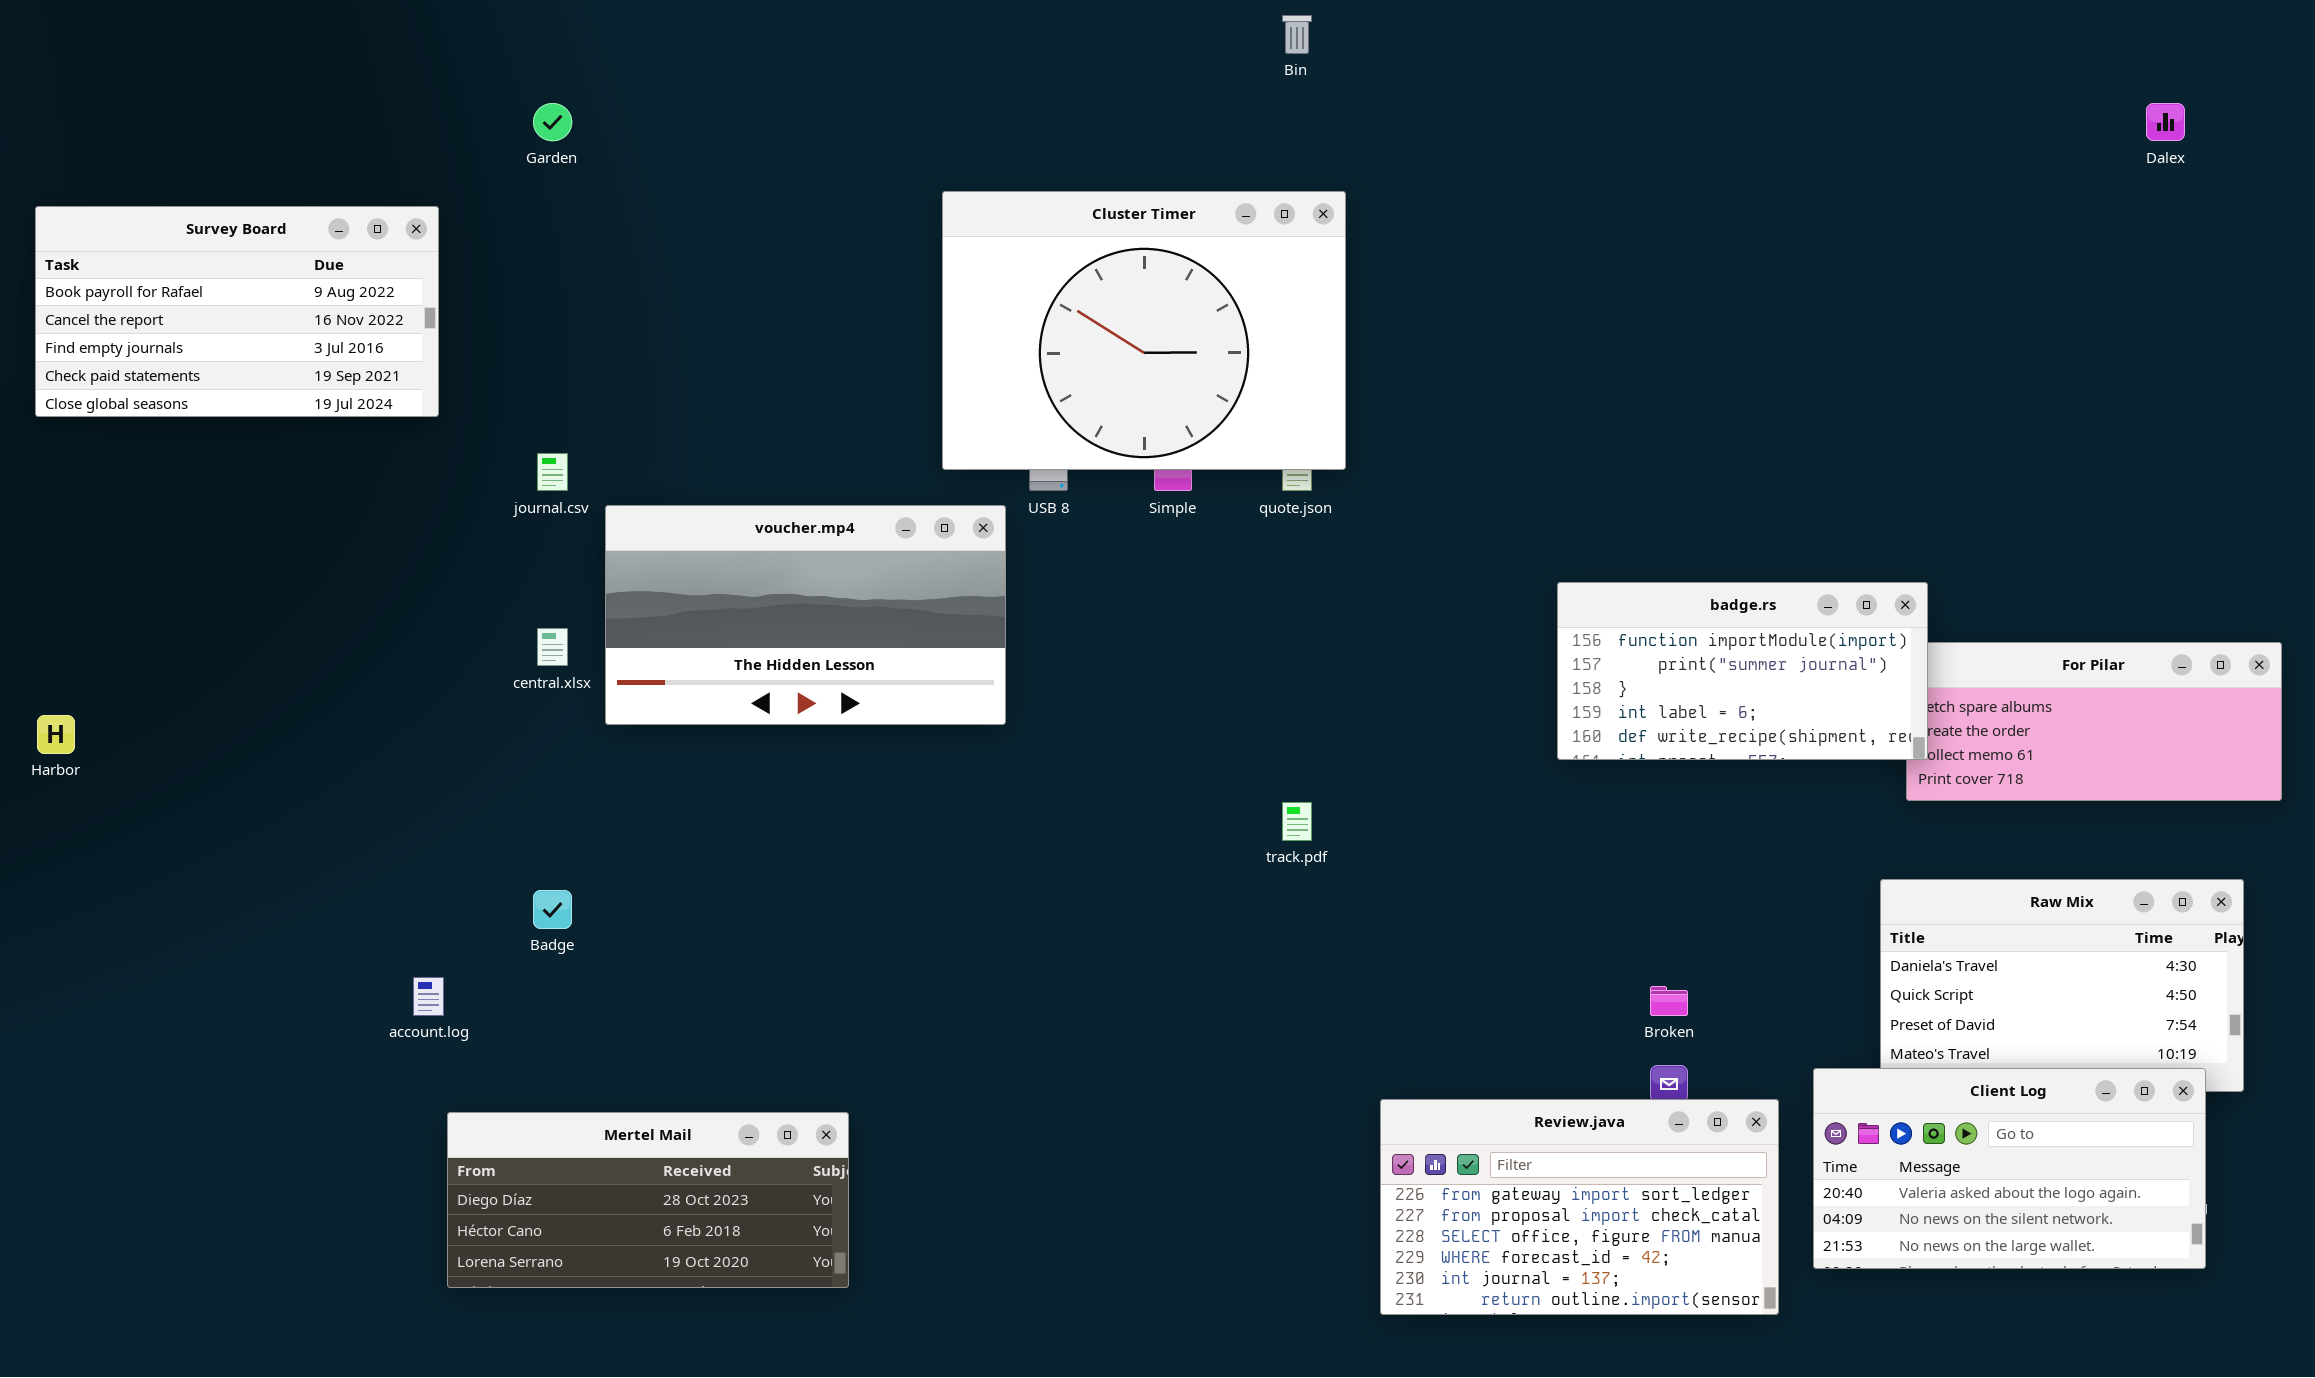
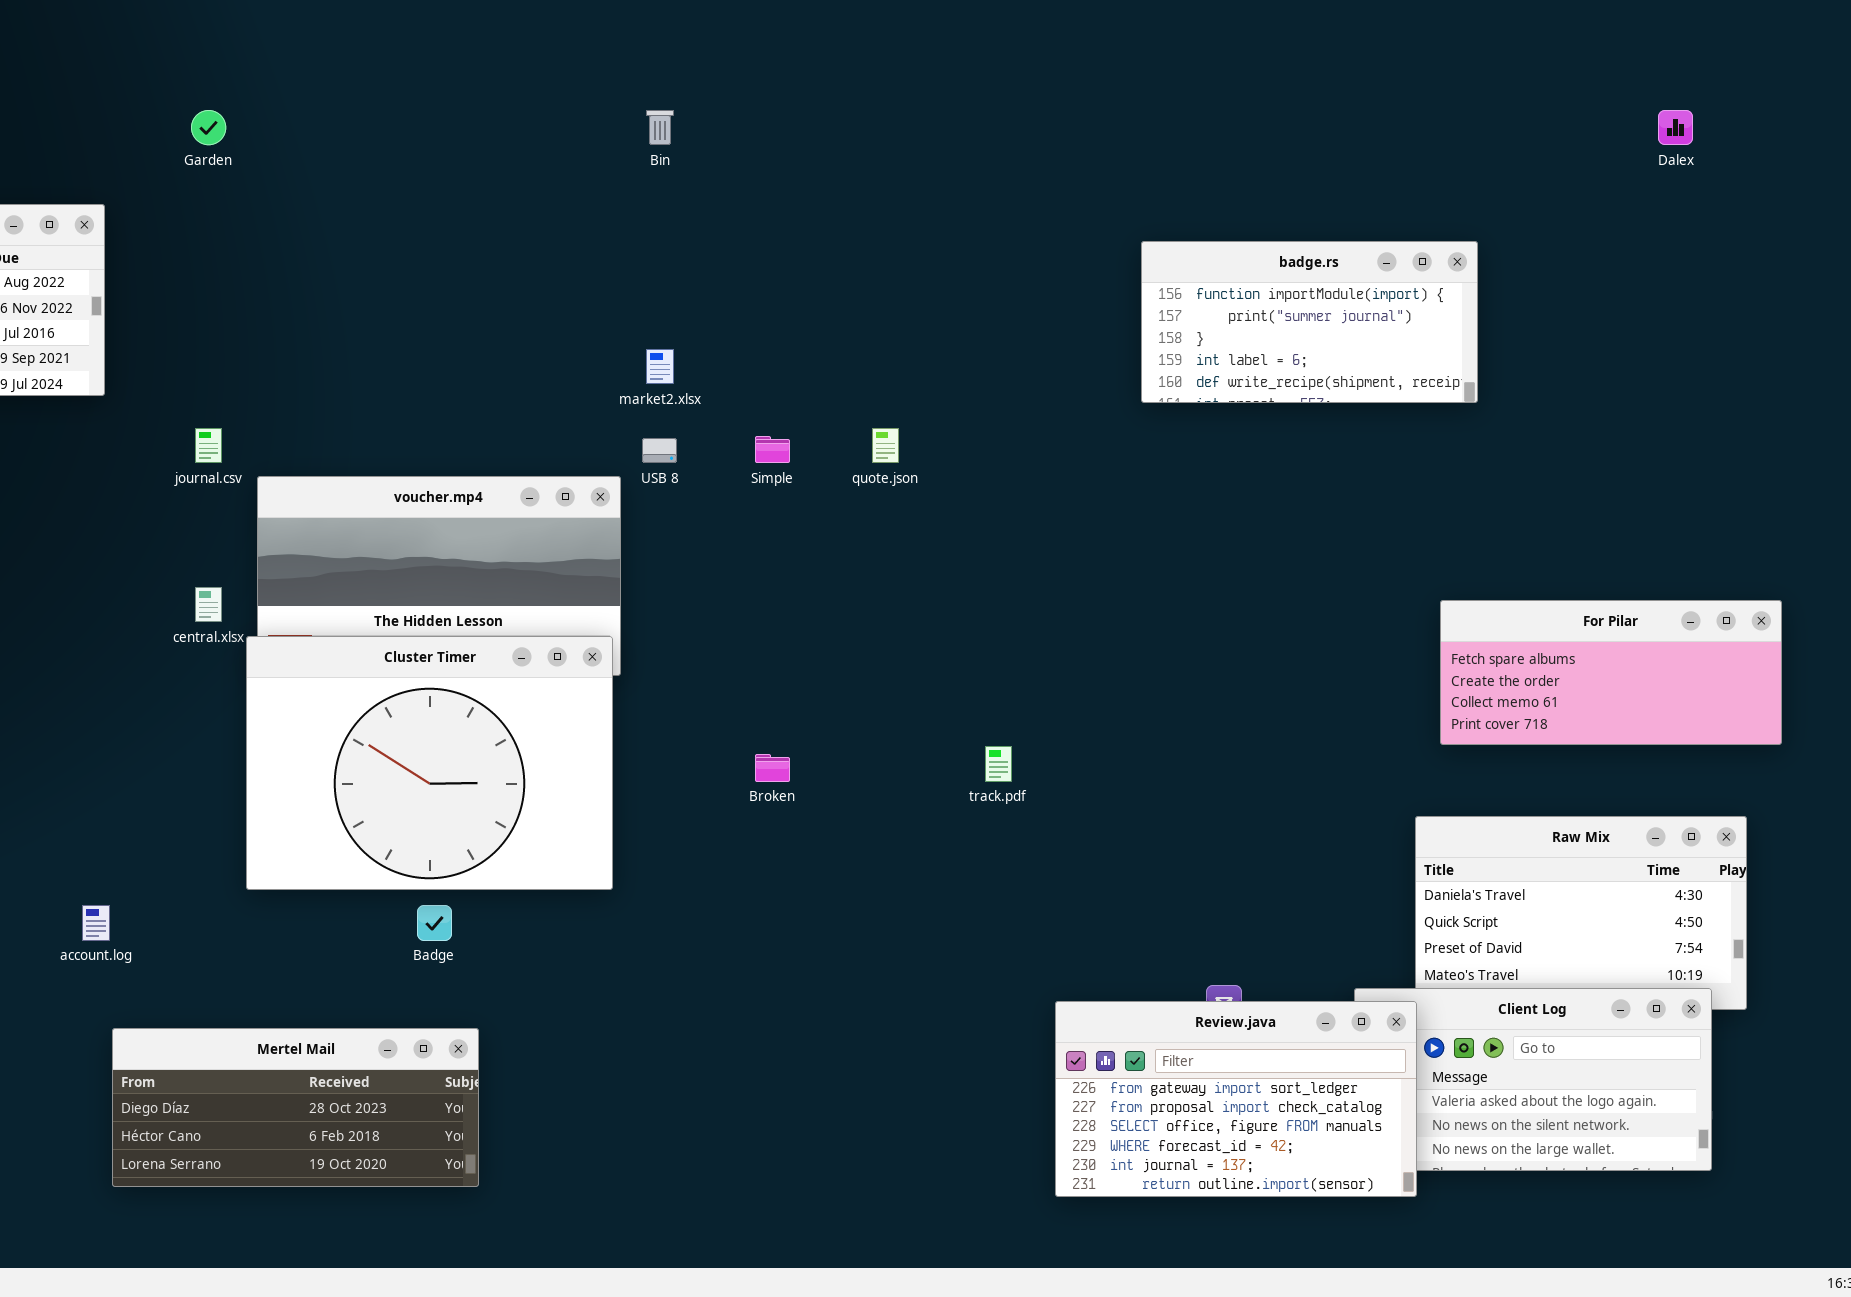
Bin: [1282,15,1312,54] -> [646,110,674,145], moved
Cluster Timer: [942,191,1346,470] -> [246,636,613,890], moved
badge.rs: [1557,582,1928,760] -> [1141,241,1478,403], moved
track.pdf: [1282,802,1312,841] -> [985,746,1012,782], moved
Badge: [533,890,572,929] -> [417,905,452,941], moved
Broken: [1650,986,1688,1016] -> [755,754,790,782], moved
Review.java: [1380,1099,1779,1315] -> [1055,1001,1417,1197], moved

